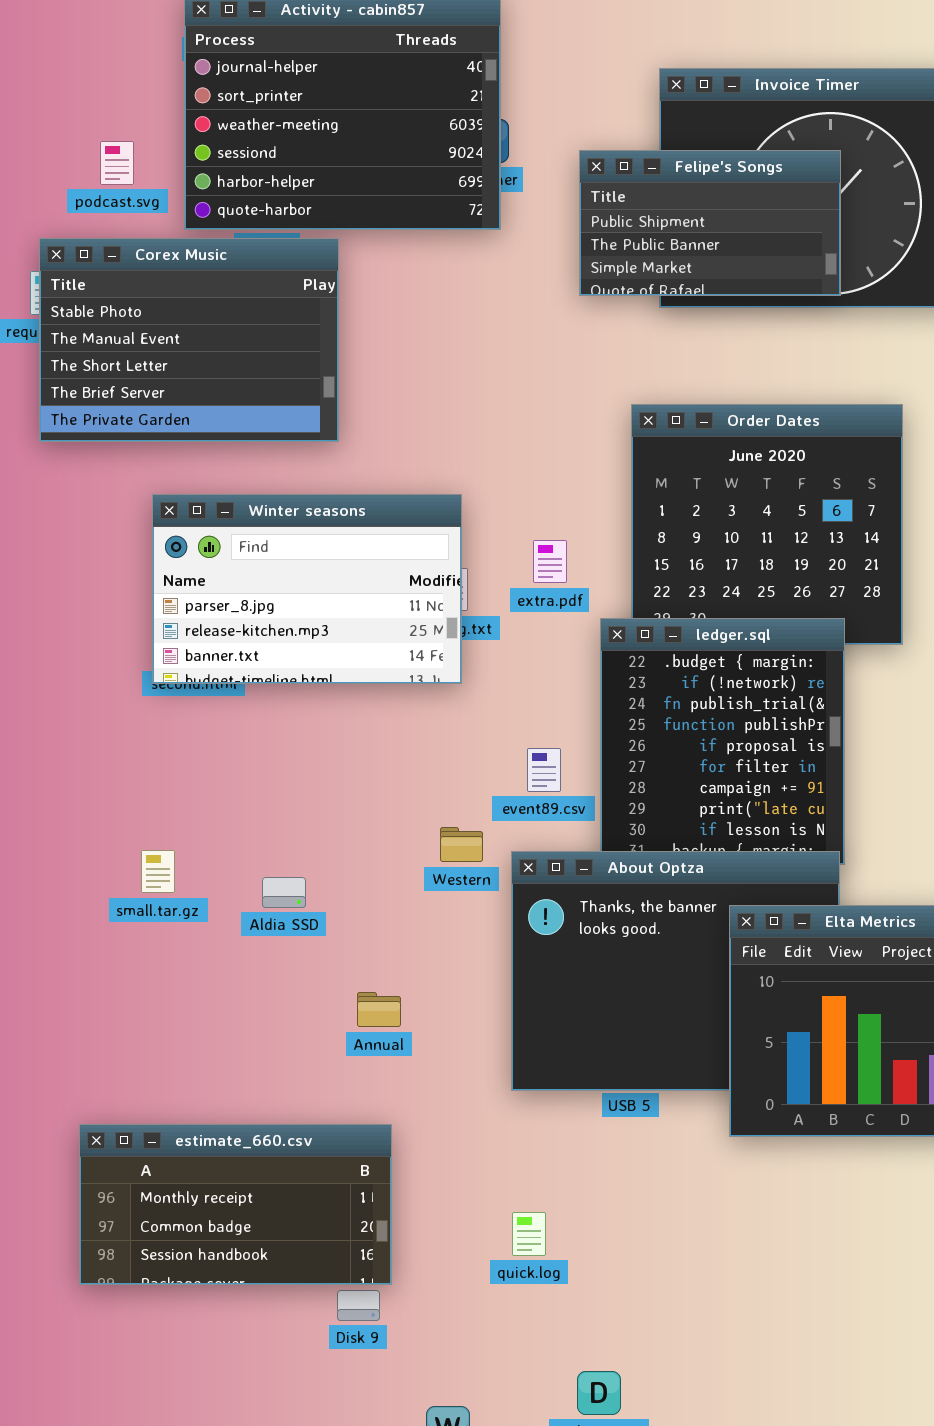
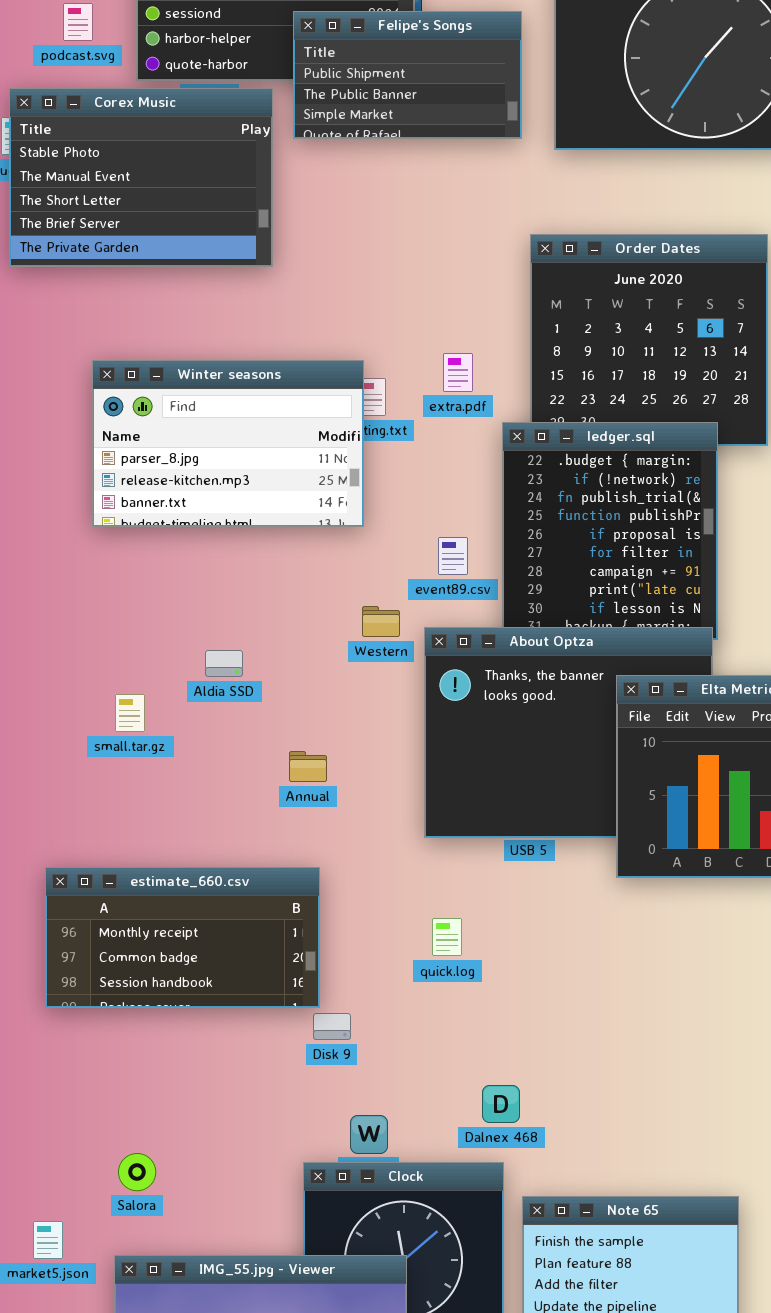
Felipe's Songs: [579,150,841,296] -> [293,11,522,139], moved
Winter seasons: [152,494,462,684] -> [92,360,364,527], moved
small.tar.gz: [141,850,175,893] -> [115,694,145,732], moved
quick.log: [512,1212,546,1256] -> [432,918,462,956], moved
Disk 9: [337,1290,380,1321] -> [313,1013,351,1040], moved

